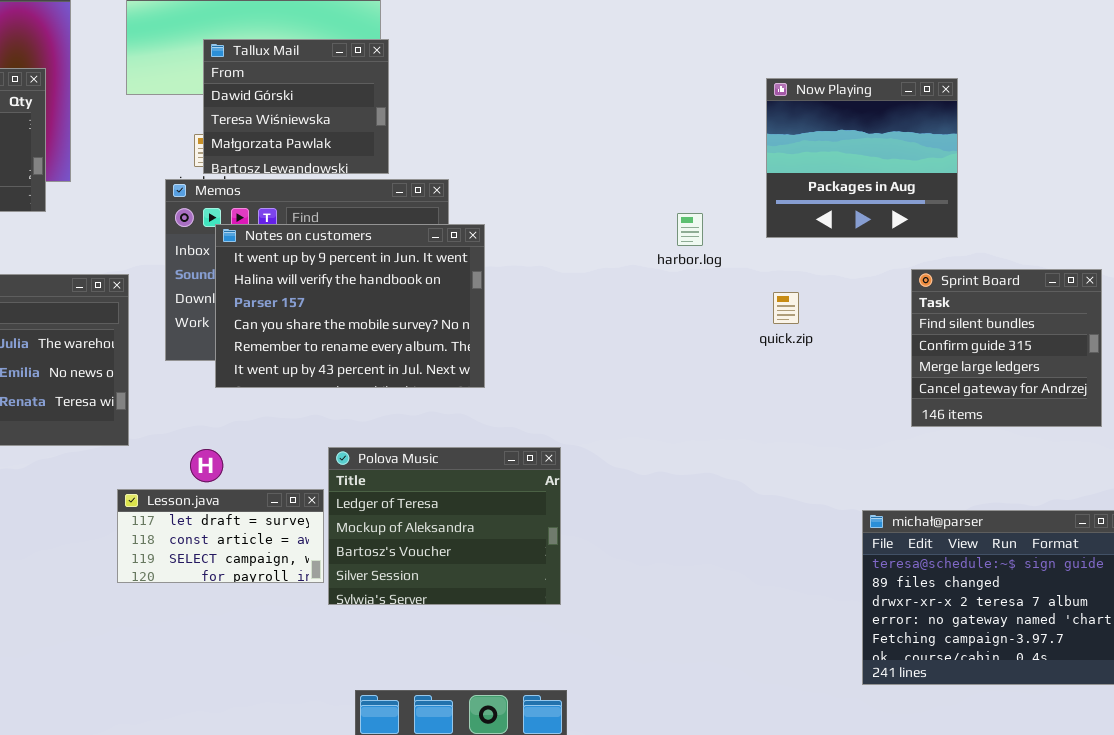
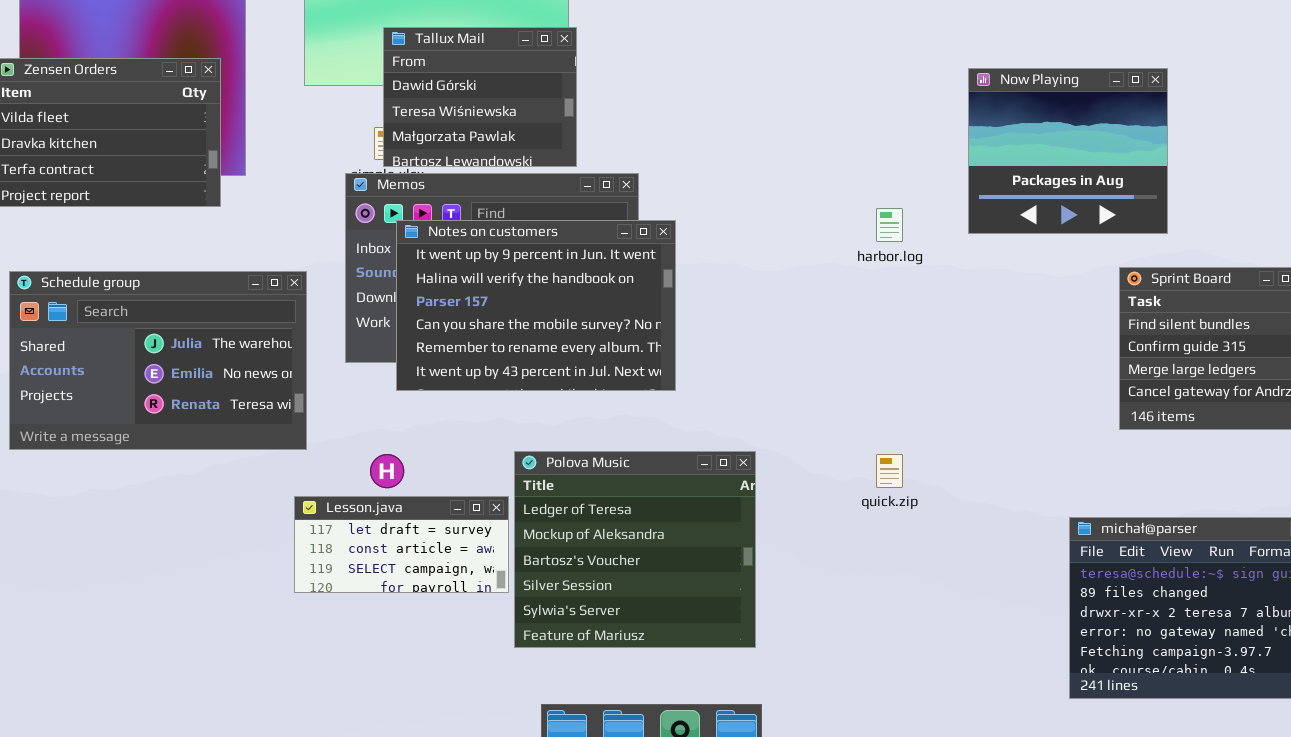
quick.zip: [773,292,799,324] -> [876,454,903,488], moved
Polova Music: [328,447,561,605] -> [514,451,756,648], resized

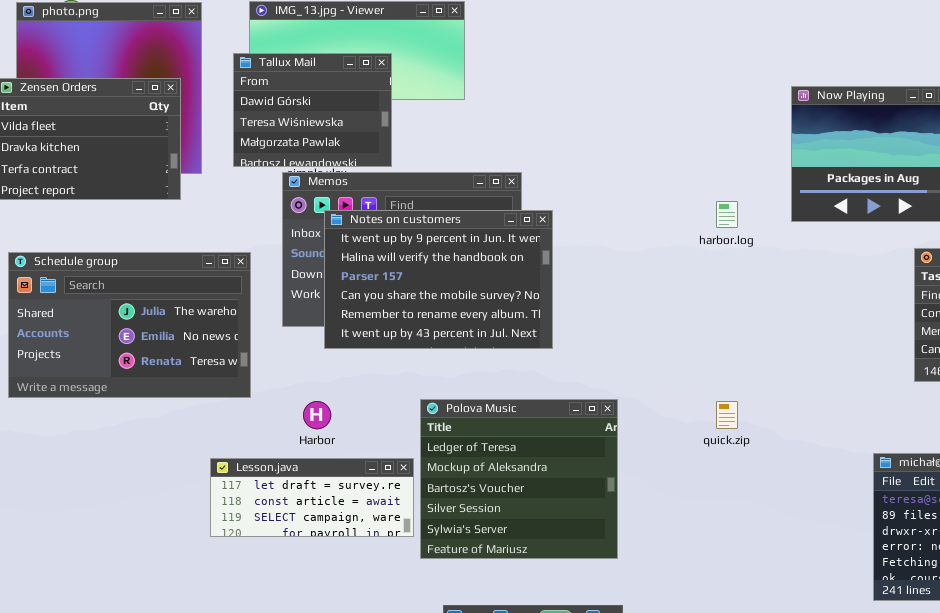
Tallux Mail: [383,27,577,167] -> [233,53,392,167], moved
Lesson.java: [294,496,509,593] -> [210,458,414,537], moved, resized

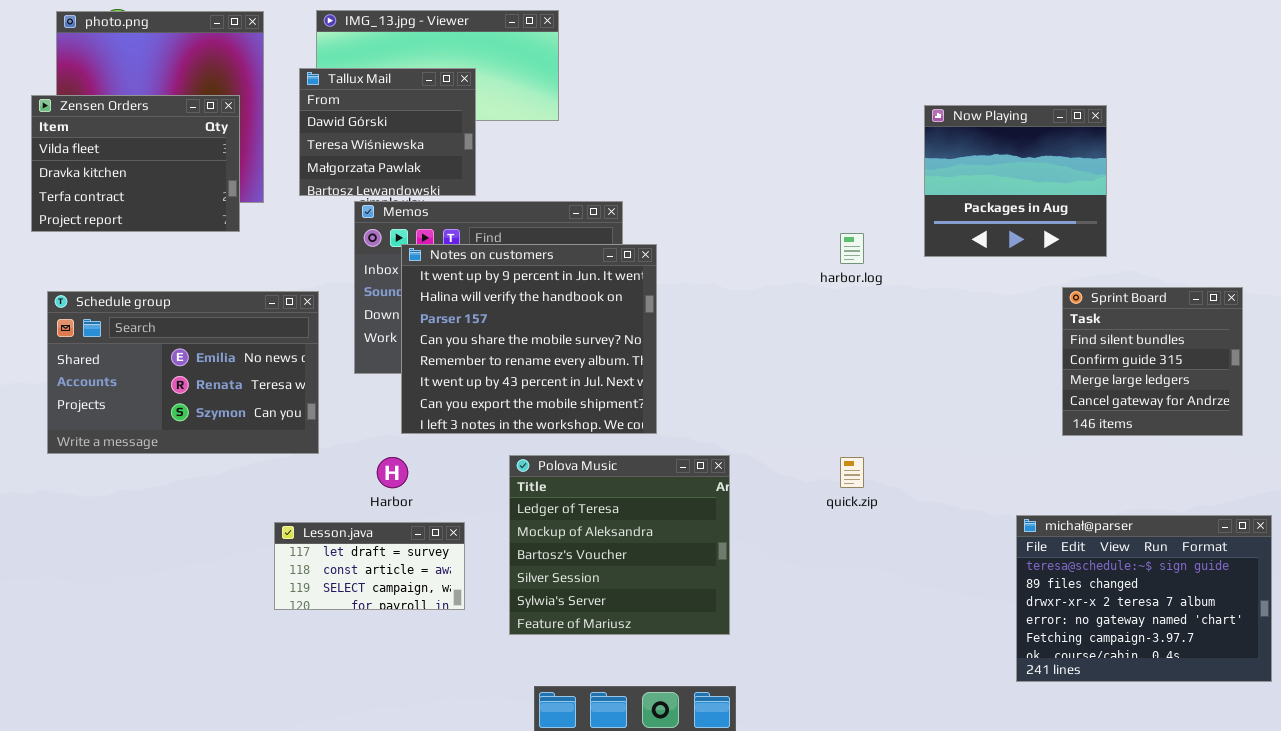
Notes on customers: [324,210,553,349] -> [401,244,657,434], resized
Schedule group: [8,252,251,398] -> [47,291,319,454], scrolled down 1 row
Lesson.java: [210,458,414,537] -> [274,522,465,610], resized

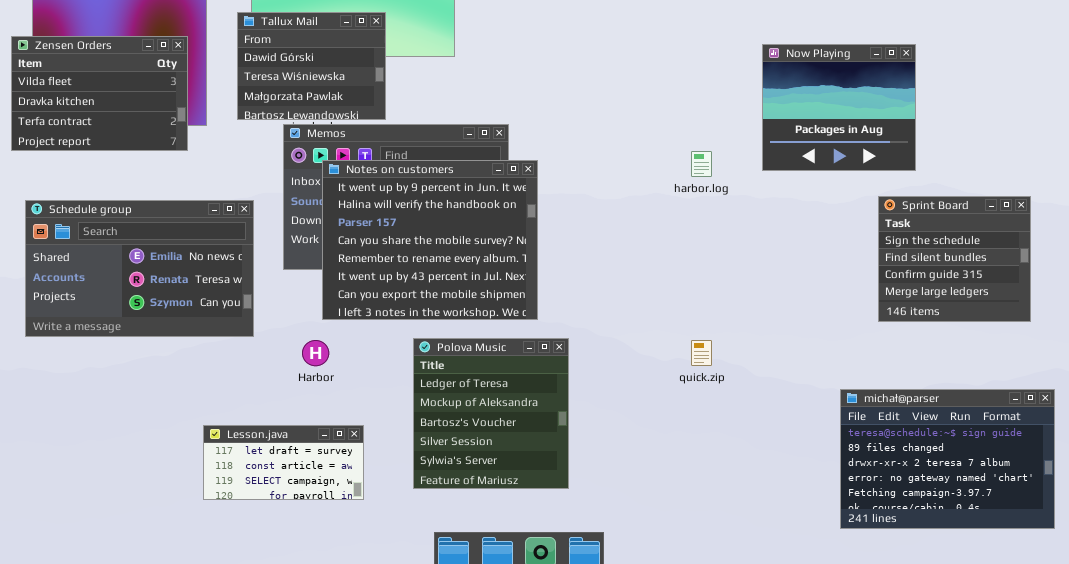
Sprint Board: [1062,287,1243,436] -> [878,196,1031,322], scrolled up 1 row
Polova Music: [509,455,730,635] -> [413,338,569,489], resized
Lesson.java: [274,522,465,610] -> [203,425,364,500], moved

